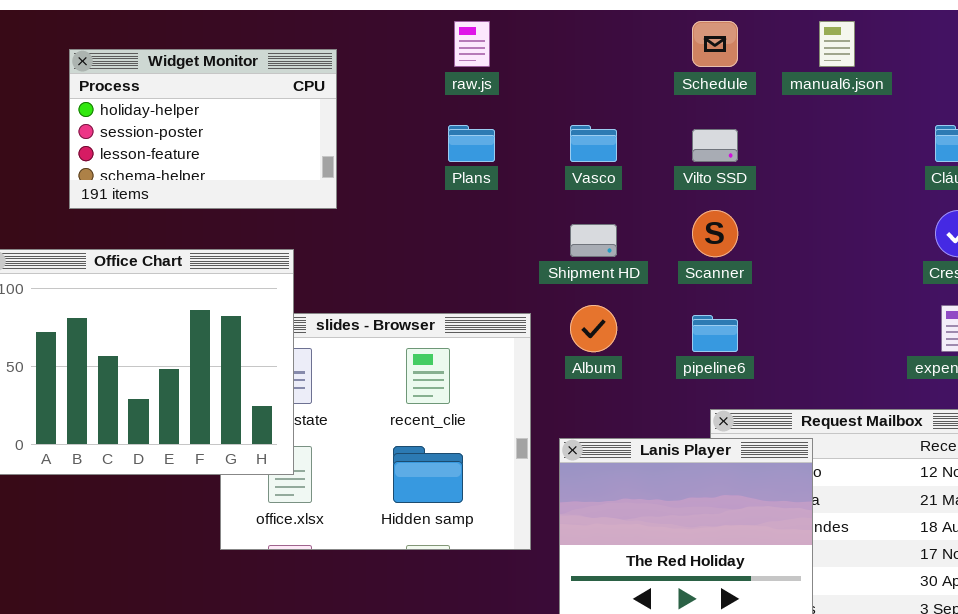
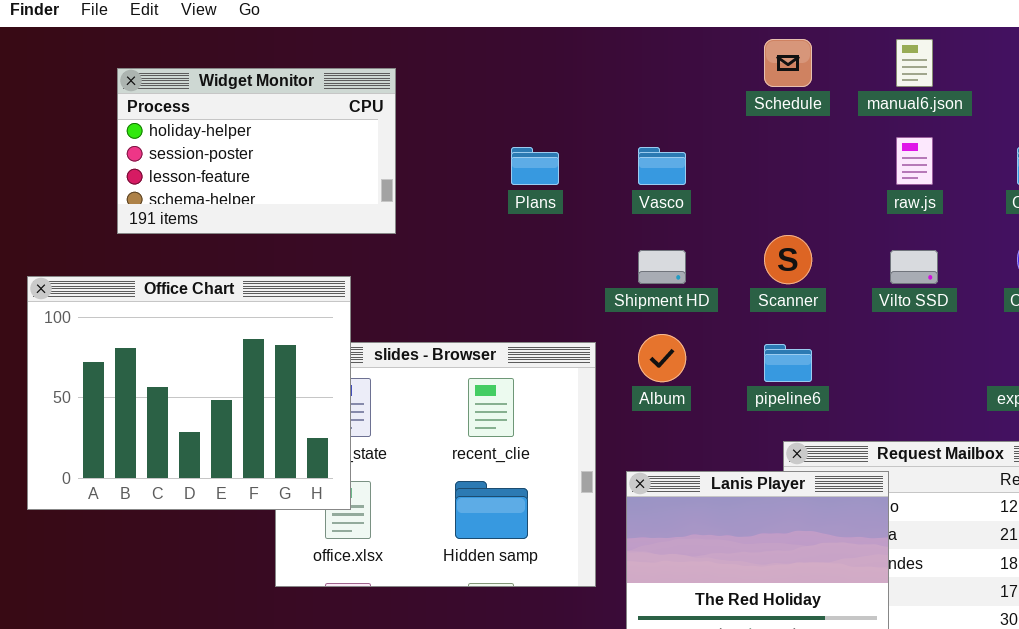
raw.js: [454,21,490,67] -> [896,137,933,185], moved
Vilto SSD: [692,129,738,162] -> [890,250,938,284], moved

